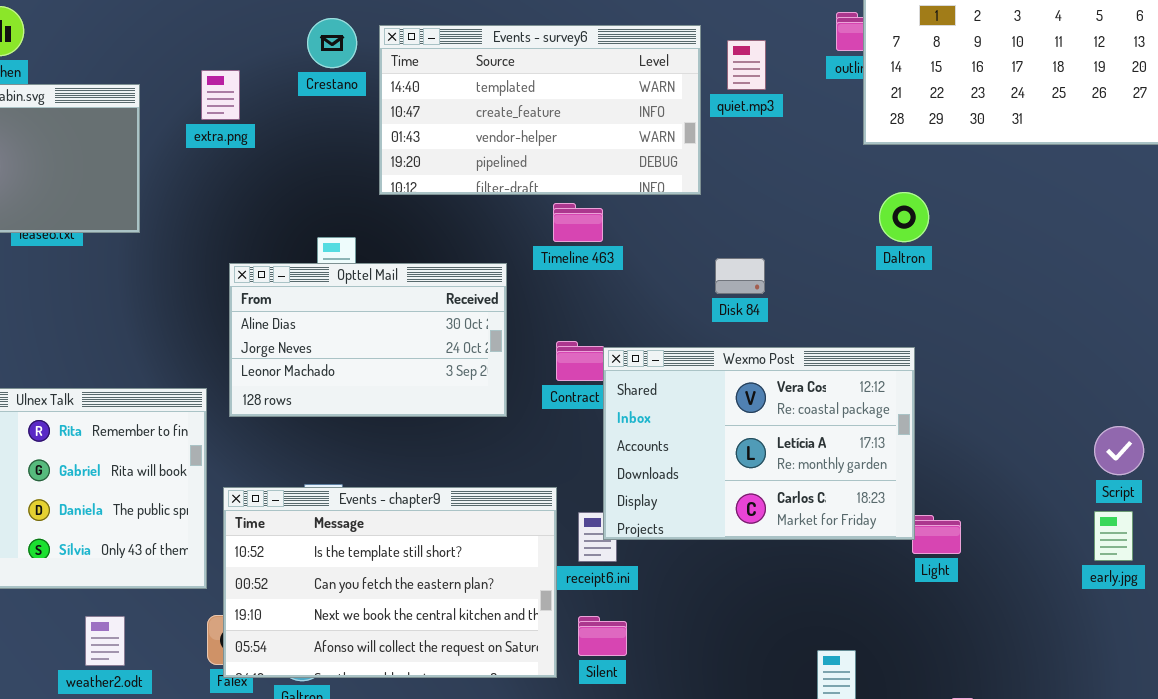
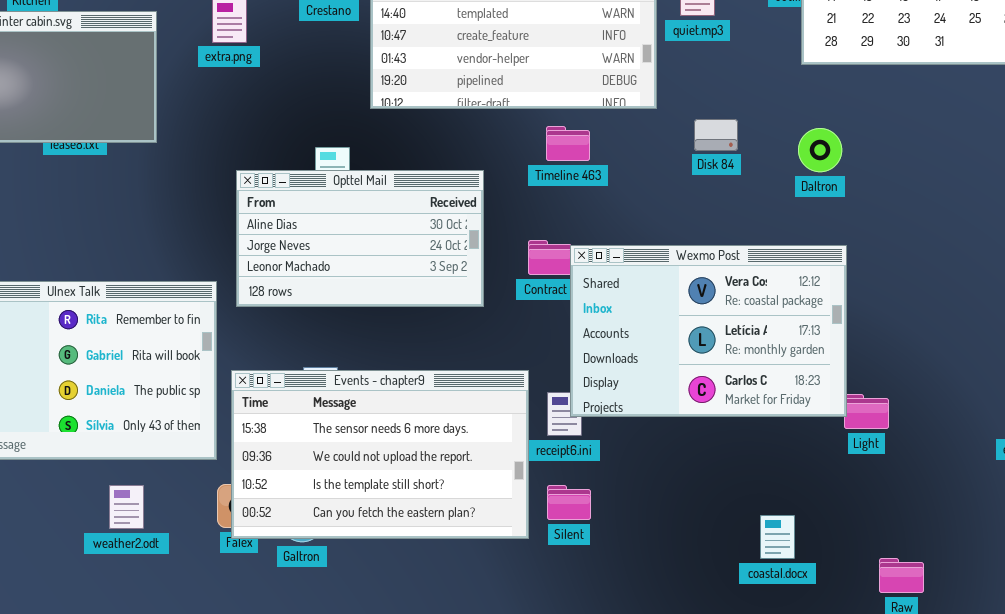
Daltron: [879,192,929,242] -> [798,128,842,172], moved
Timeline 463: [553,203,603,242] -> [546,126,590,161], moved
Disk 84: [715,258,765,294] -> [694,119,738,151], moved
Events - chapter9: [223,487,557,678] -> [231,370,529,539], scrolled up 2 rows

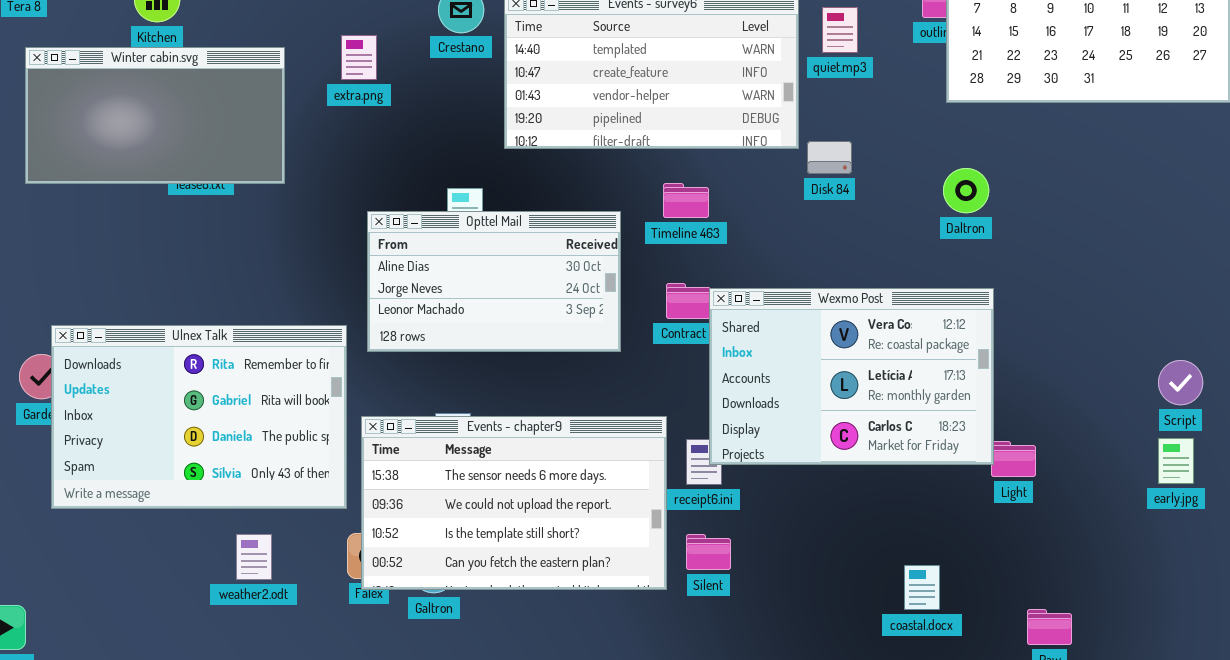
Disk 84: [694,119,738,151] -> [807,141,852,174], moved
Timeline 463: [546,126,590,161] -> [663,183,709,218], moved

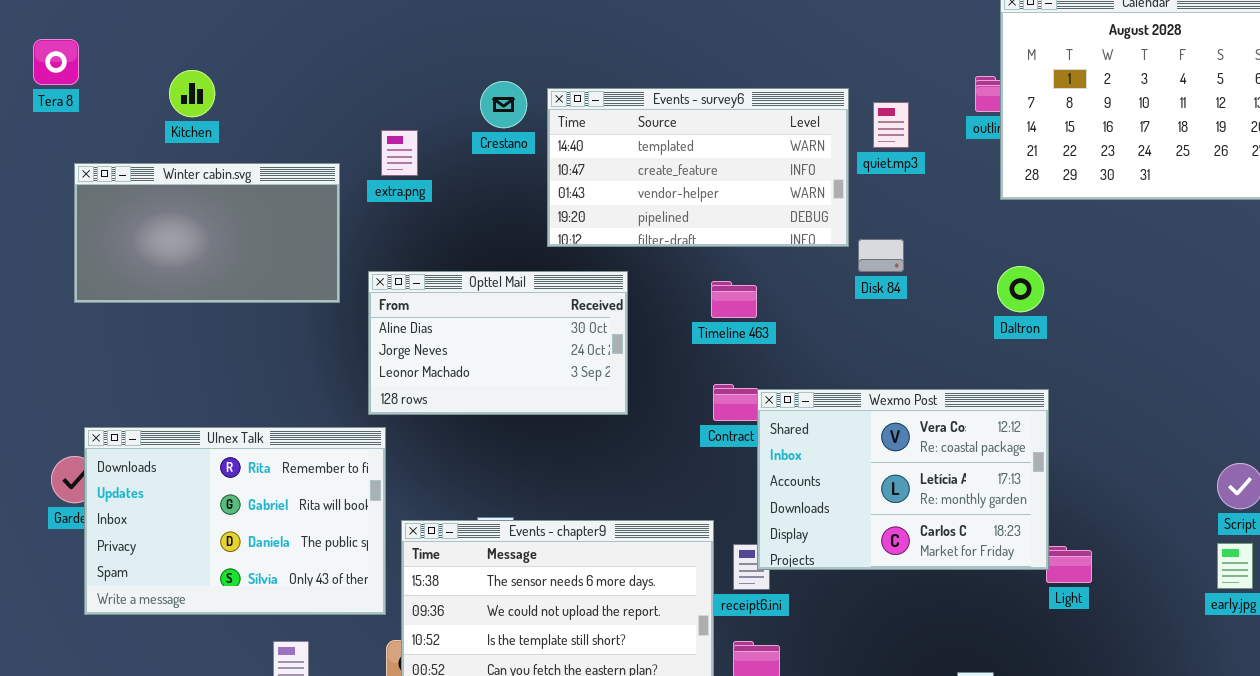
Winter cabin.svg: [25,47,285,184] -> [74,163,340,303], moved
Opttel Mail: [367,211,621,352] -> [368,271,628,415], moved

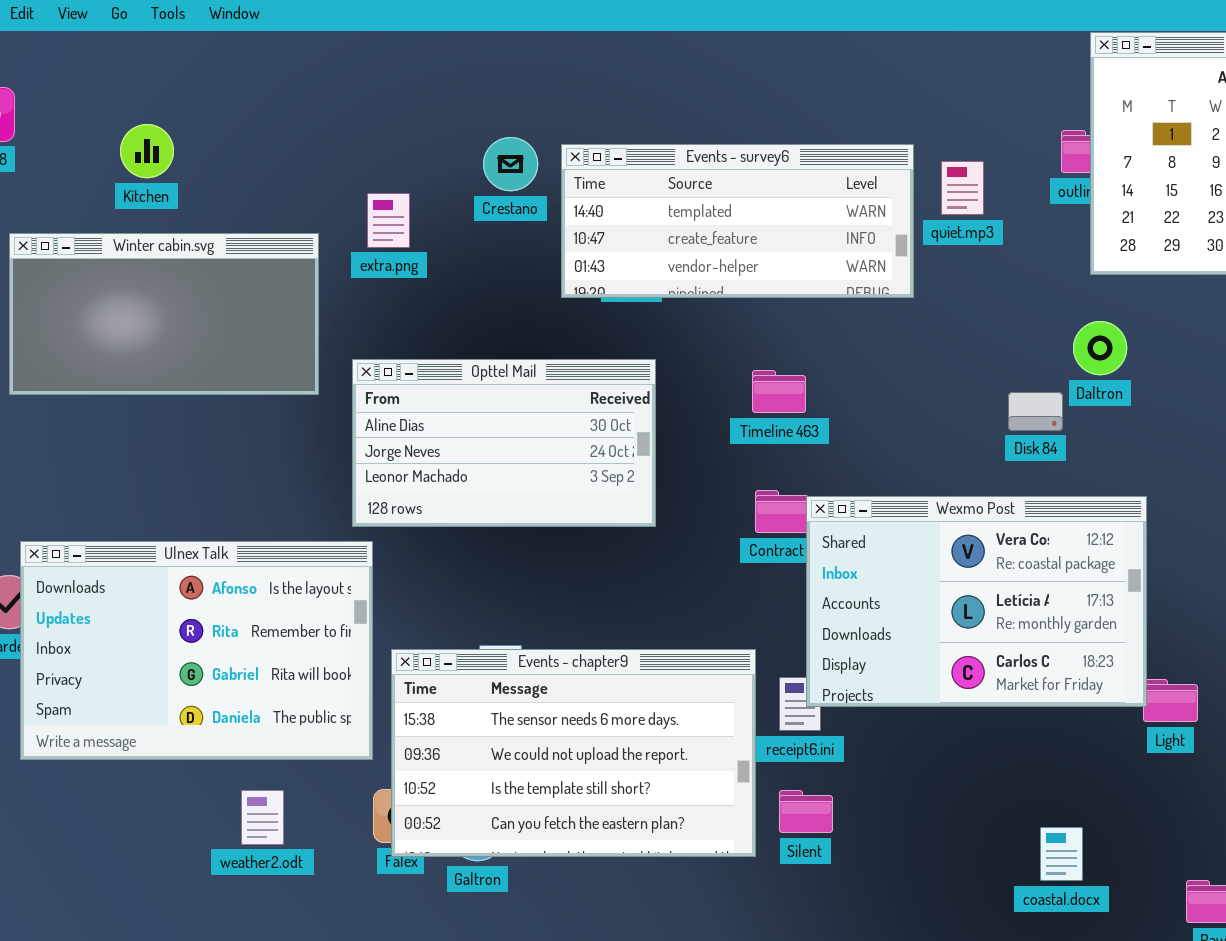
Events - survey6: [547,88,849,247] -> [561,144,914,298], resized
Disk 84: [858,239,904,272] -> [1008,392,1063,431], moved
Daltron: [997,266,1044,312] -> [1073,321,1127,375], moved
Ulnex Talk: [84,427,386,615] -> [20,541,373,760], scrolled up 1 row

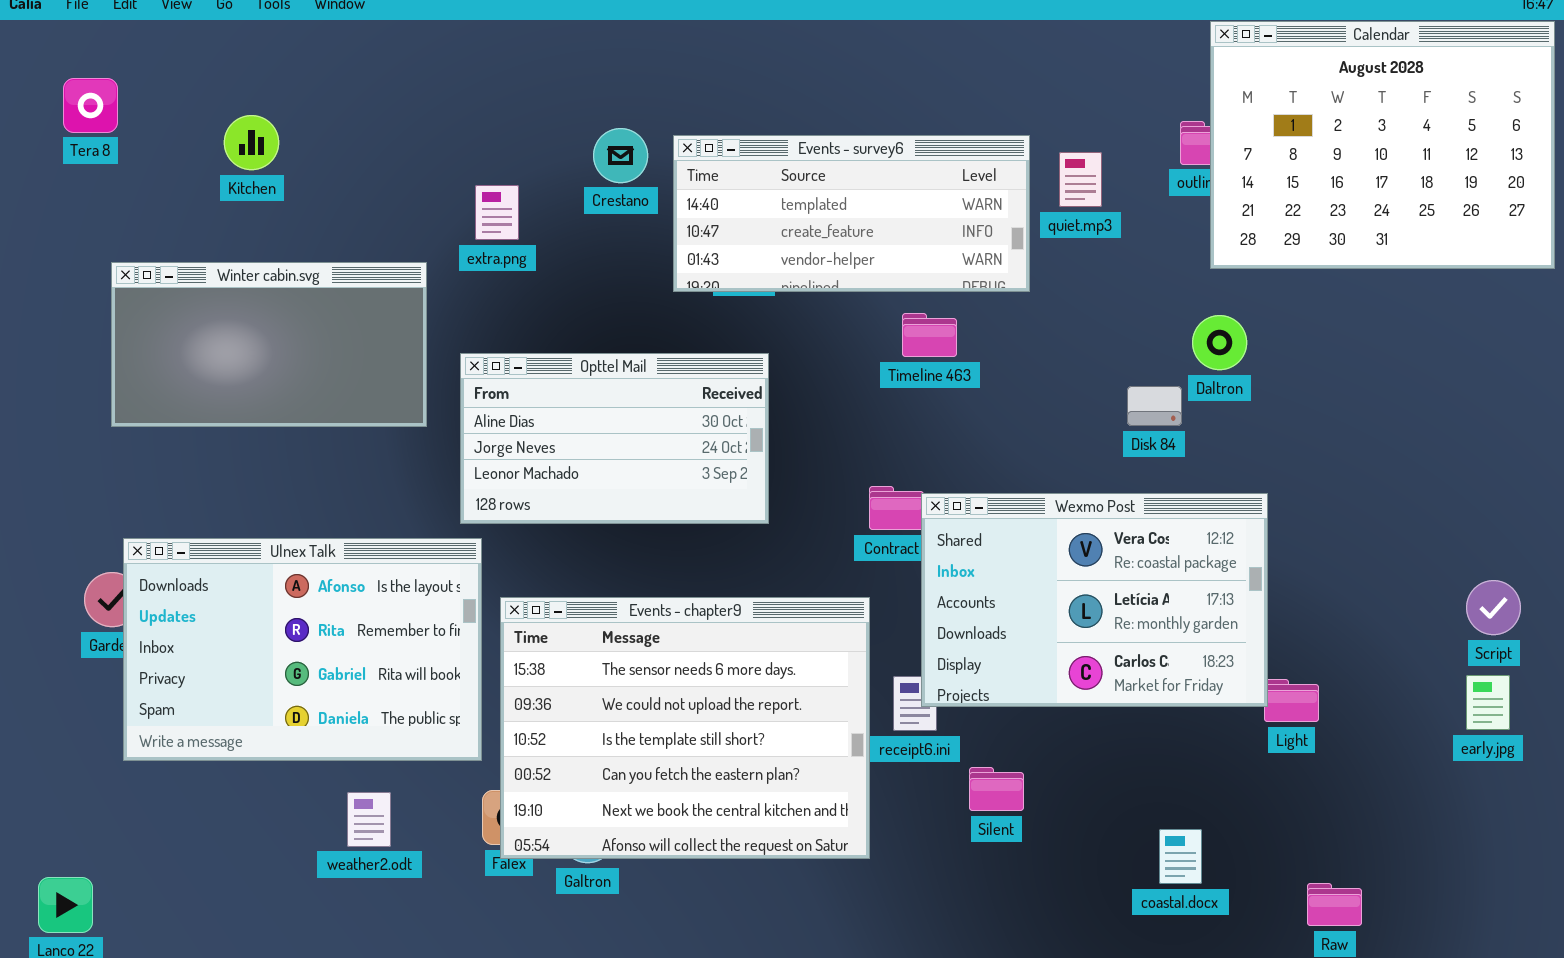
Winter cabin.svg: [9,233,319,395] -> [111,262,427,427], moved
Timeline 463: [752,370,806,413] -> [902,313,957,357], moved
Events - chapter9: [391,649,756,857] -> [500,597,870,859], resized
Silent: [779,790,833,833] -> [969,767,1024,811], moved

